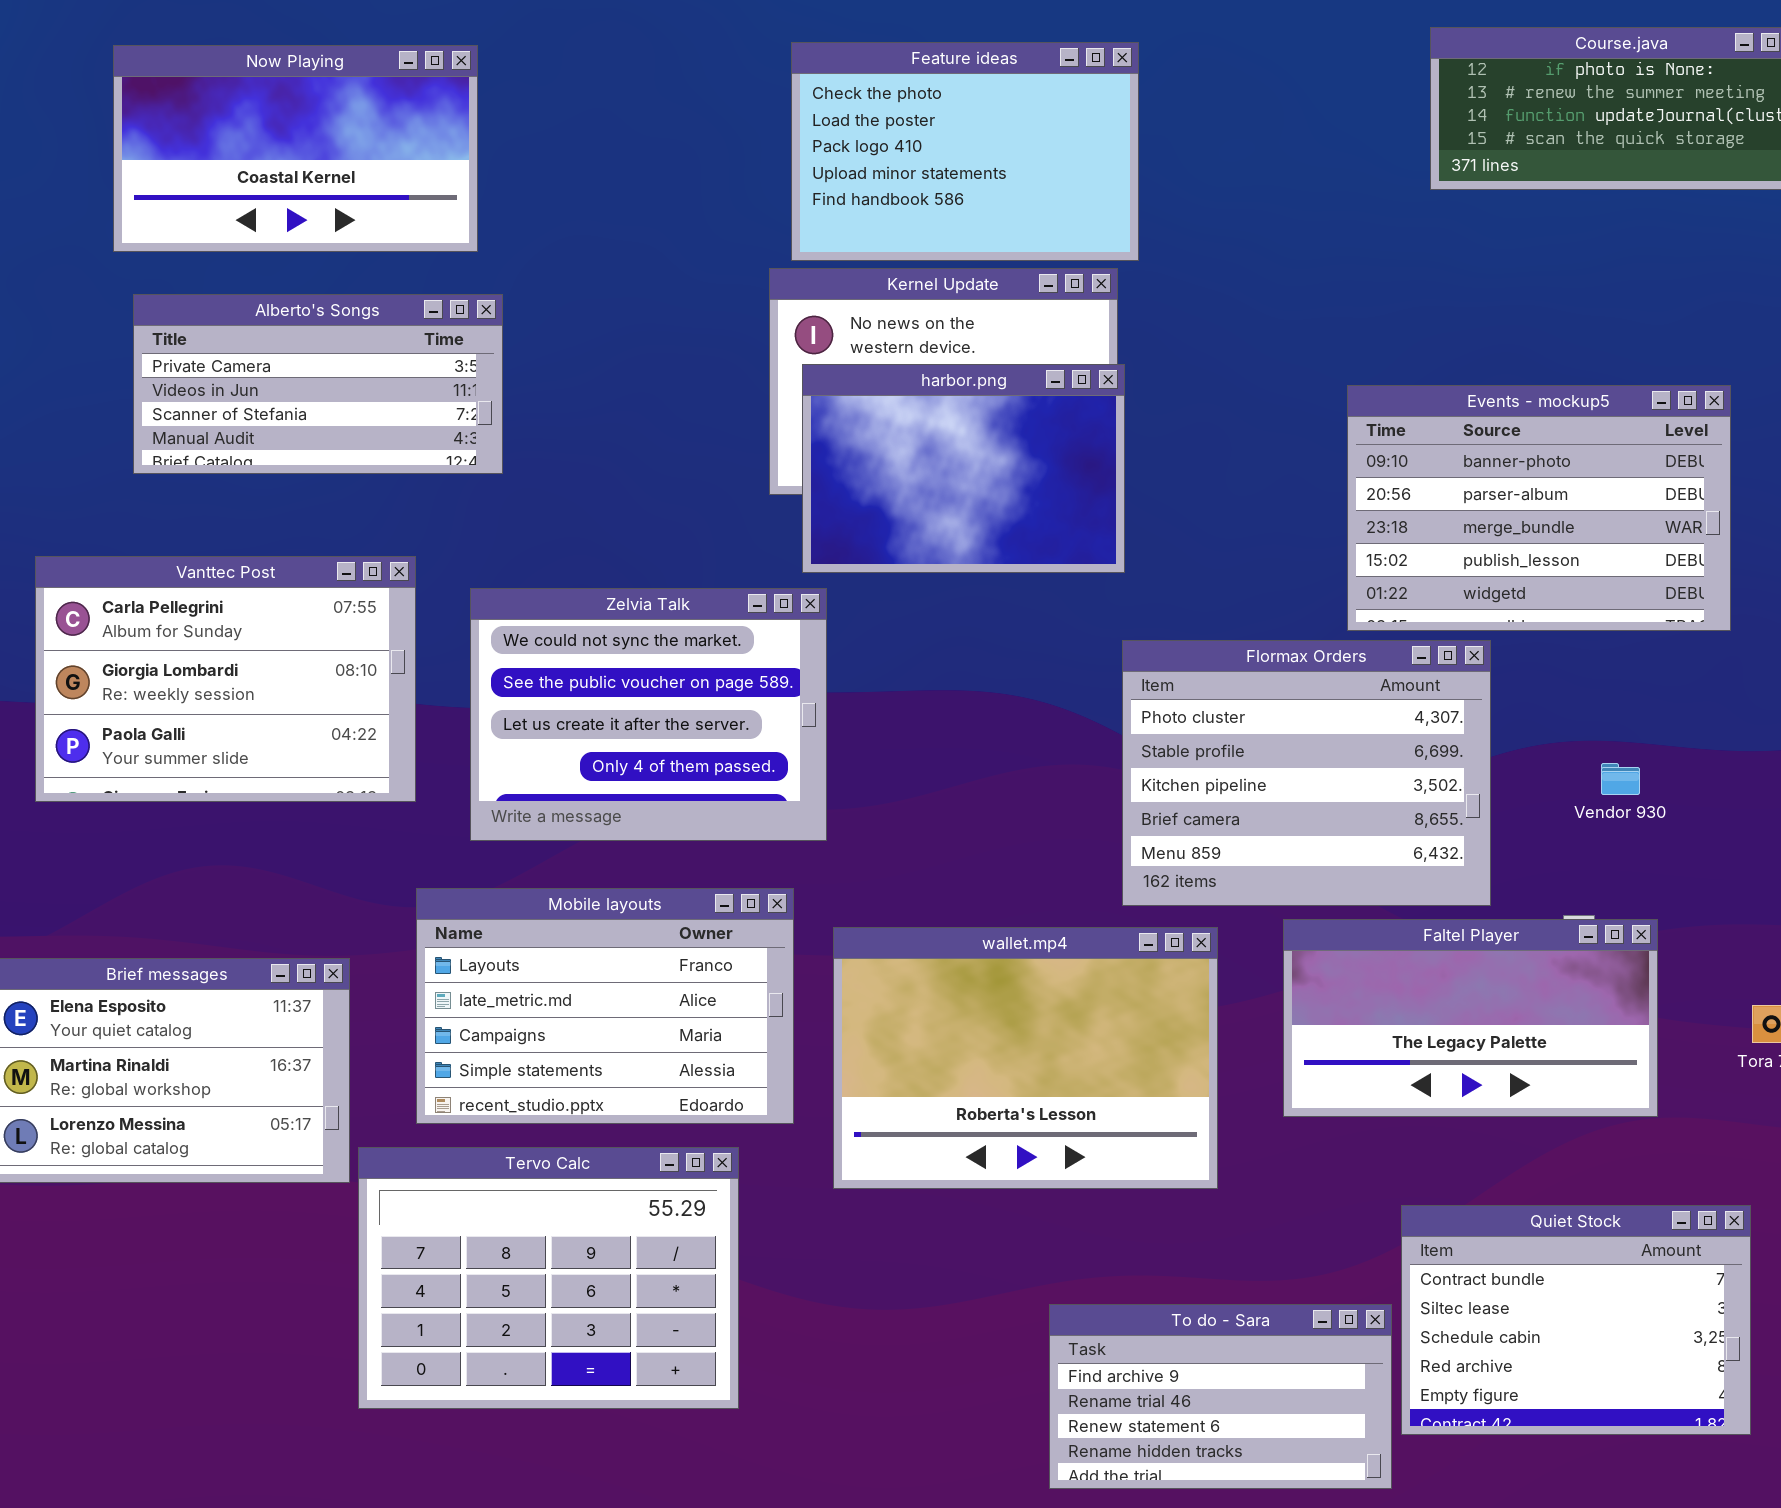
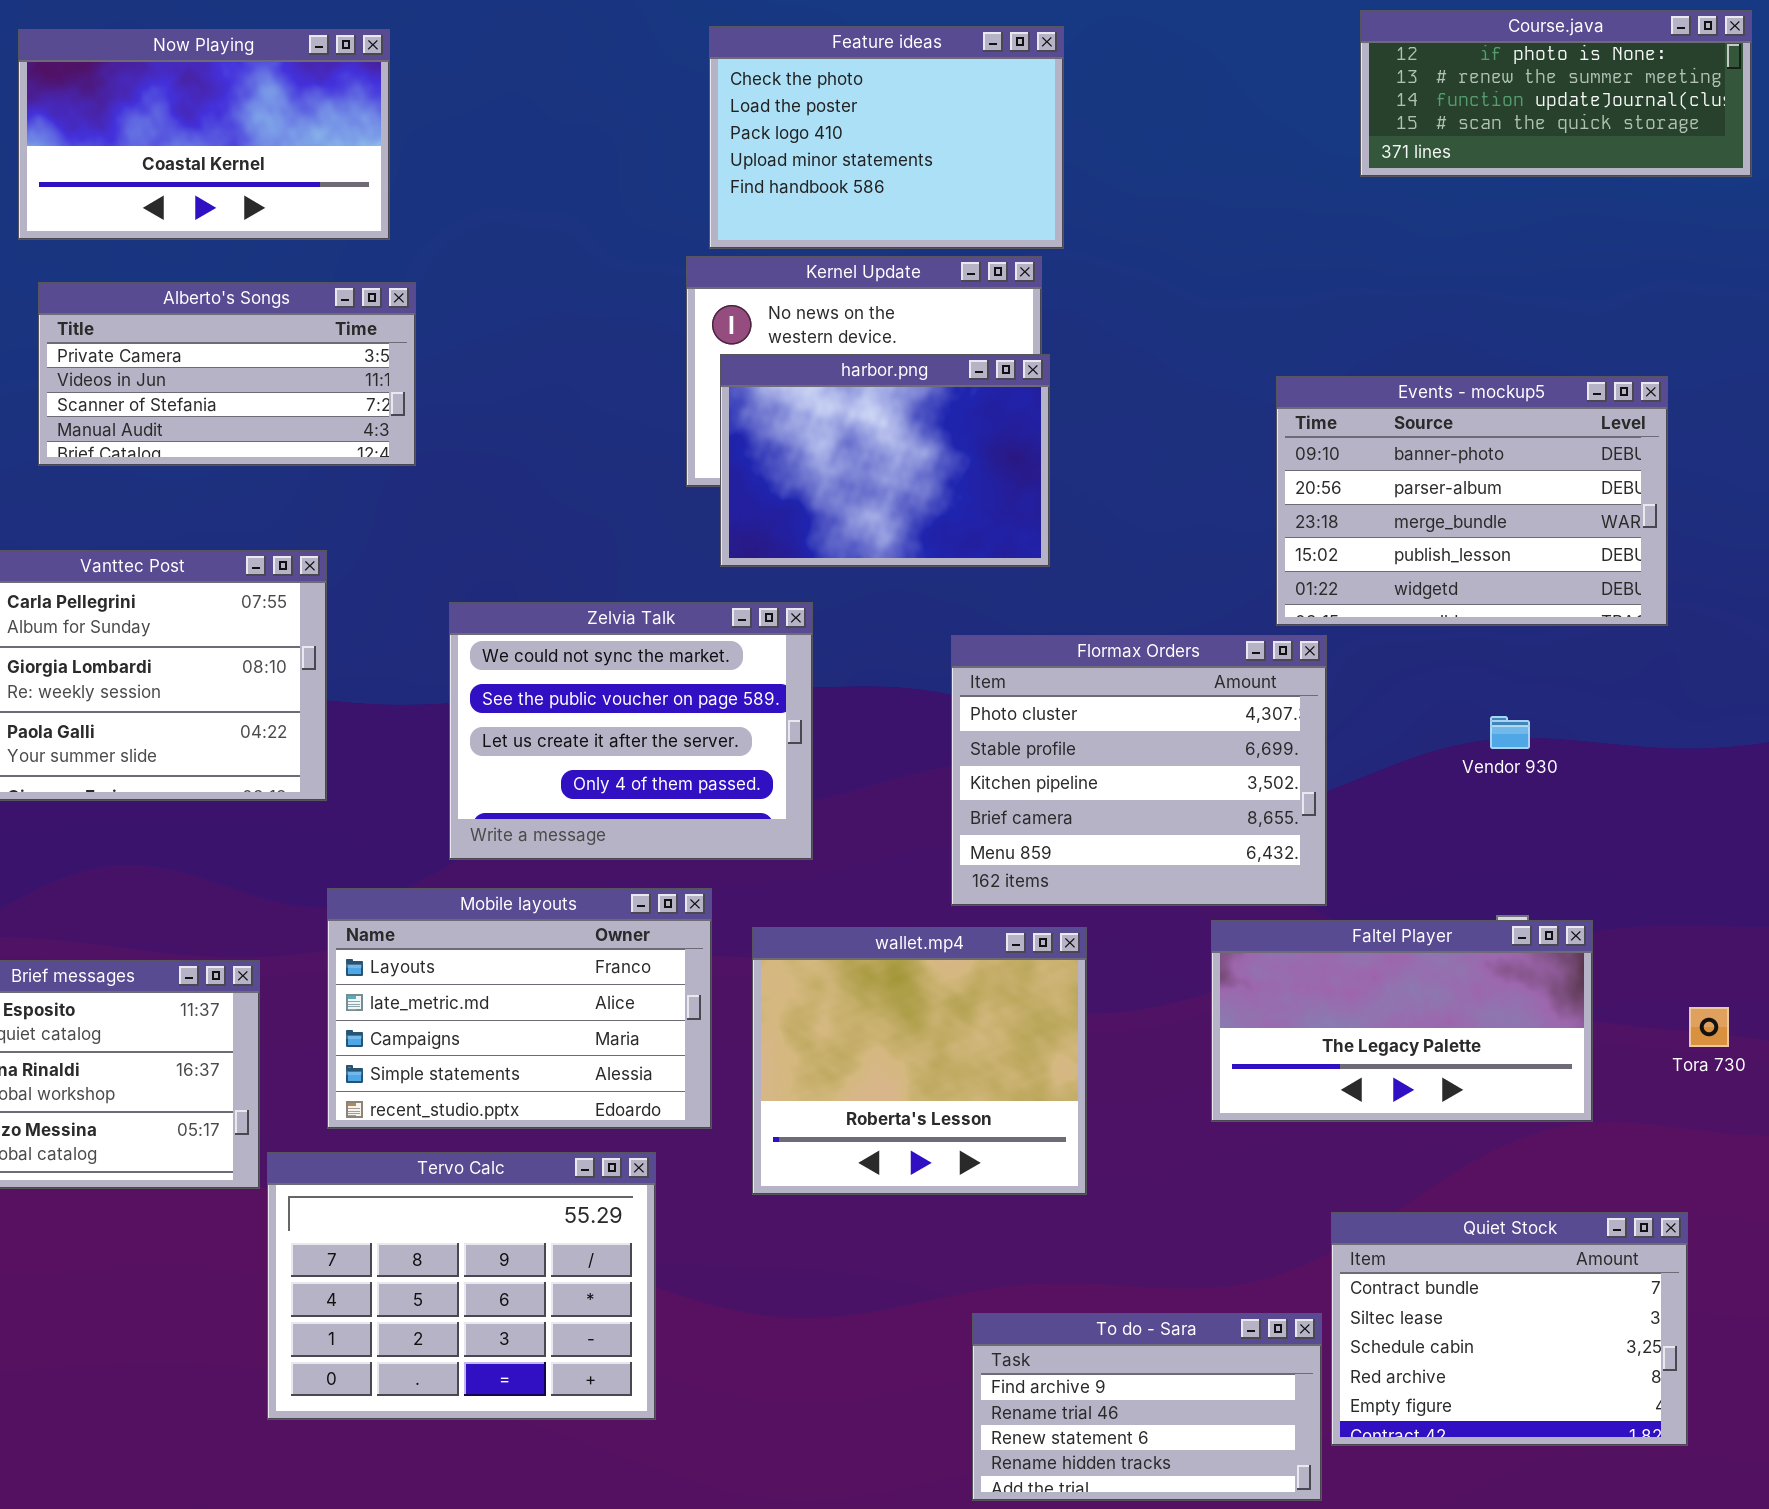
Zelvia Talk: [470,588,827,841] -> [449,602,813,860], moved
Flormax Orders: [1122,640,1491,906] -> [951,635,1327,906], moved
Vendor 930: [1601,763,1640,795] -> [1490,716,1530,749], moved
wallet.mp4: [833,927,1218,1189] -> [752,927,1087,1195], resized

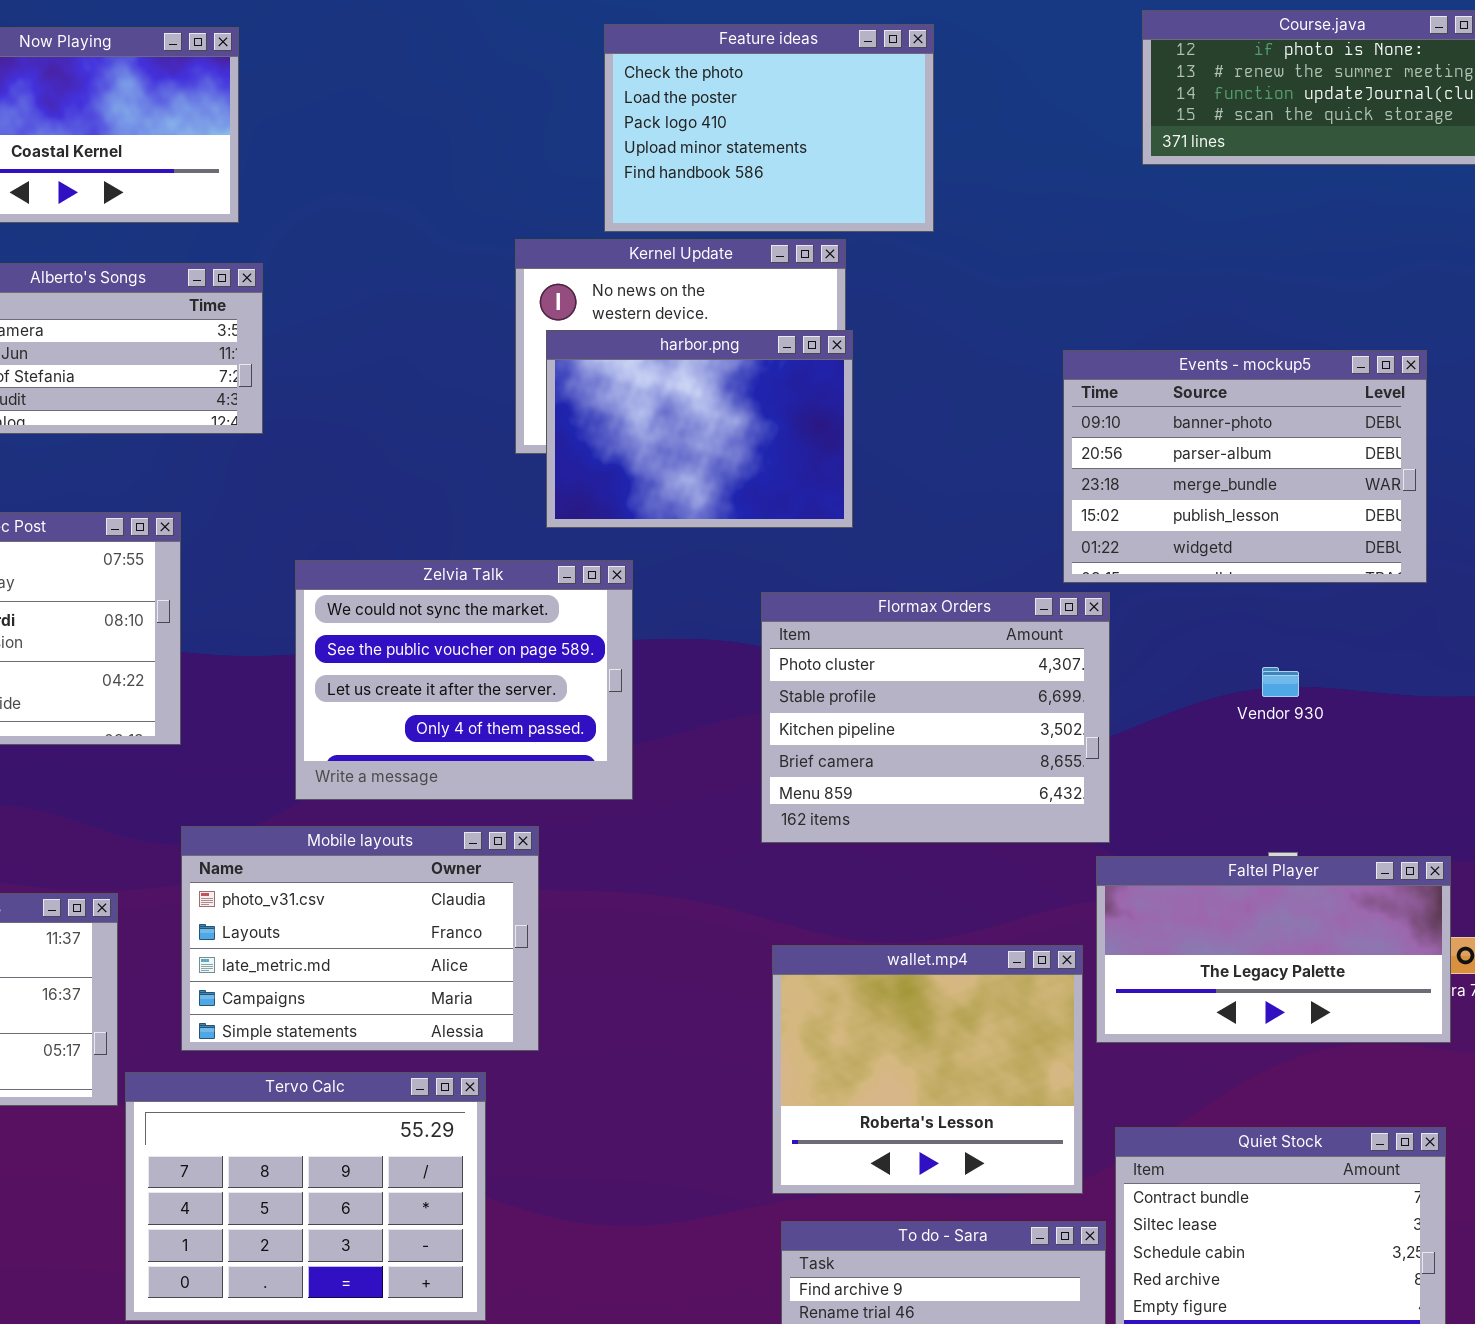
Feature ideas: [709,26,1064,249] -> [604,24,934,232], moved
Mobile layouts: [327,888,712,1129] -> [181,826,539,1051], scrolled up 1 row
Faltel Player: [1211,920,1593,1122] -> [1096,856,1451,1043], moved
wallet.mp4: [752,927,1087,1195] -> [772,945,1083,1194], moved

